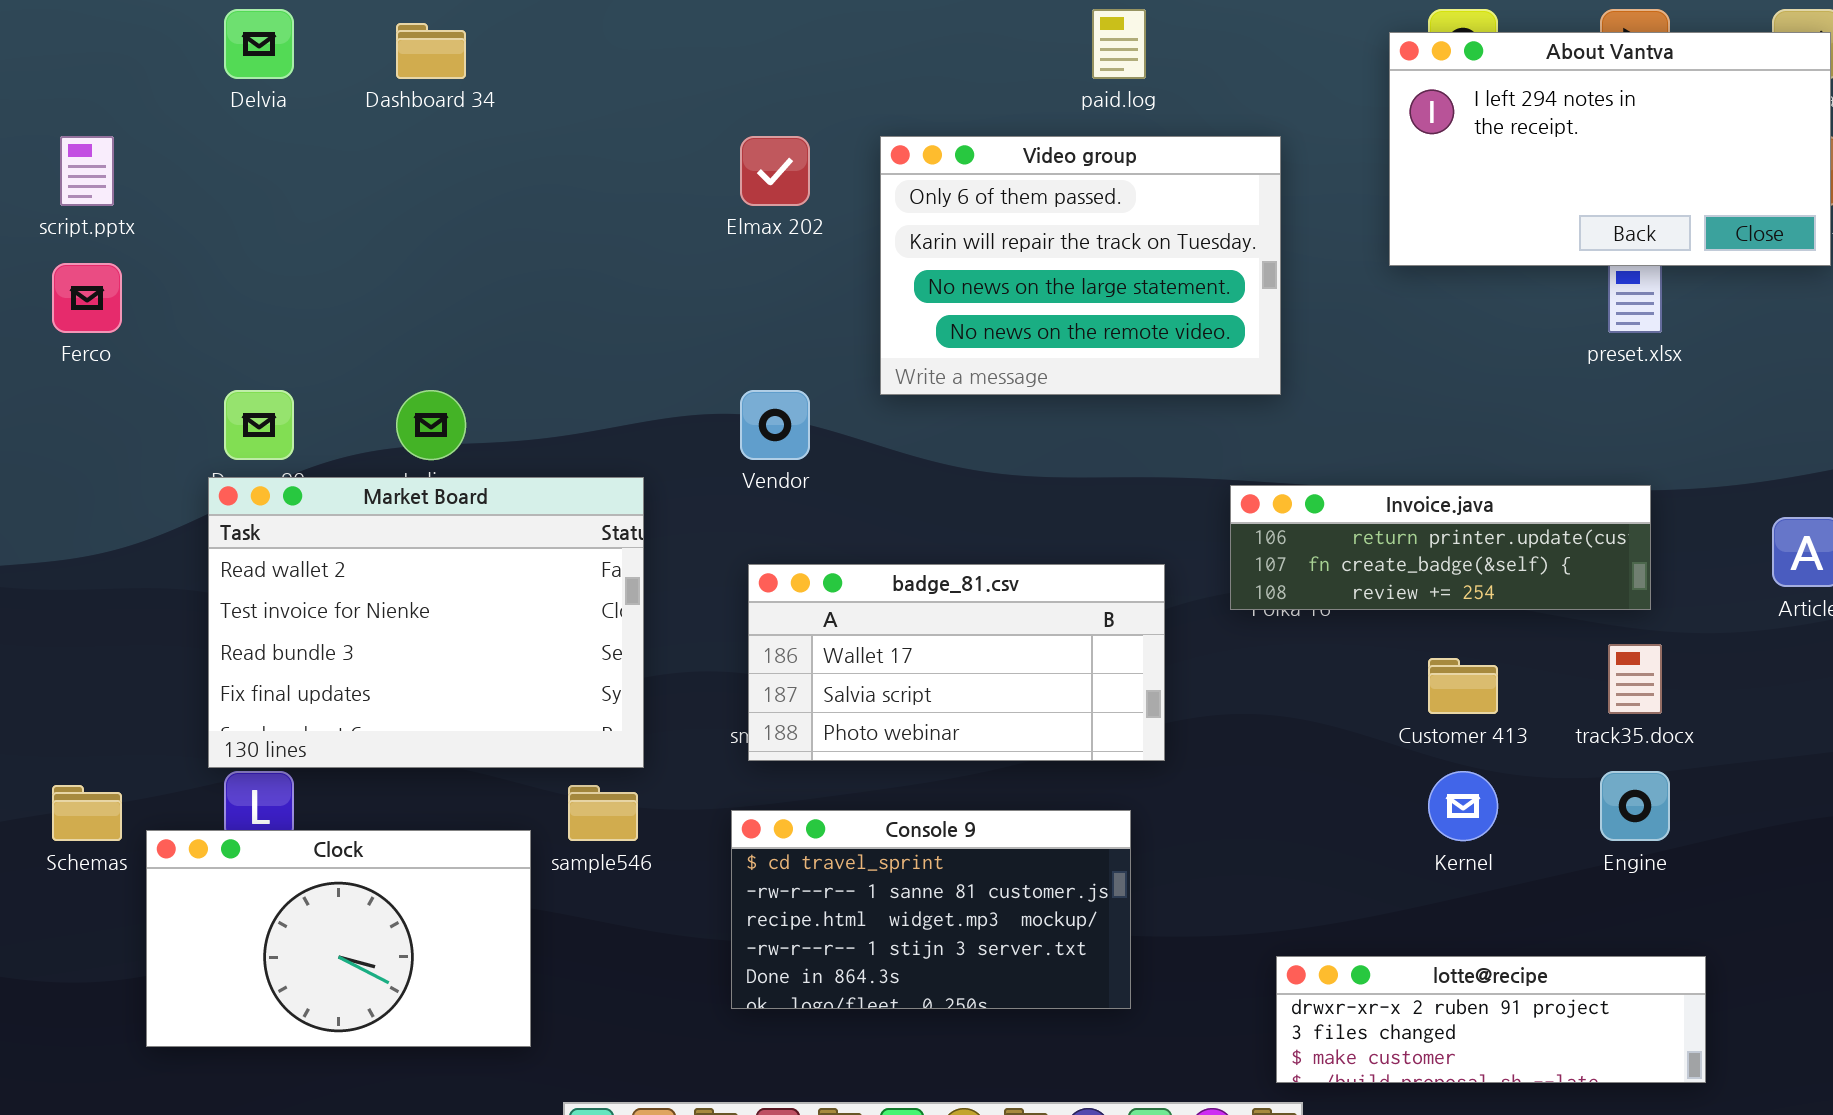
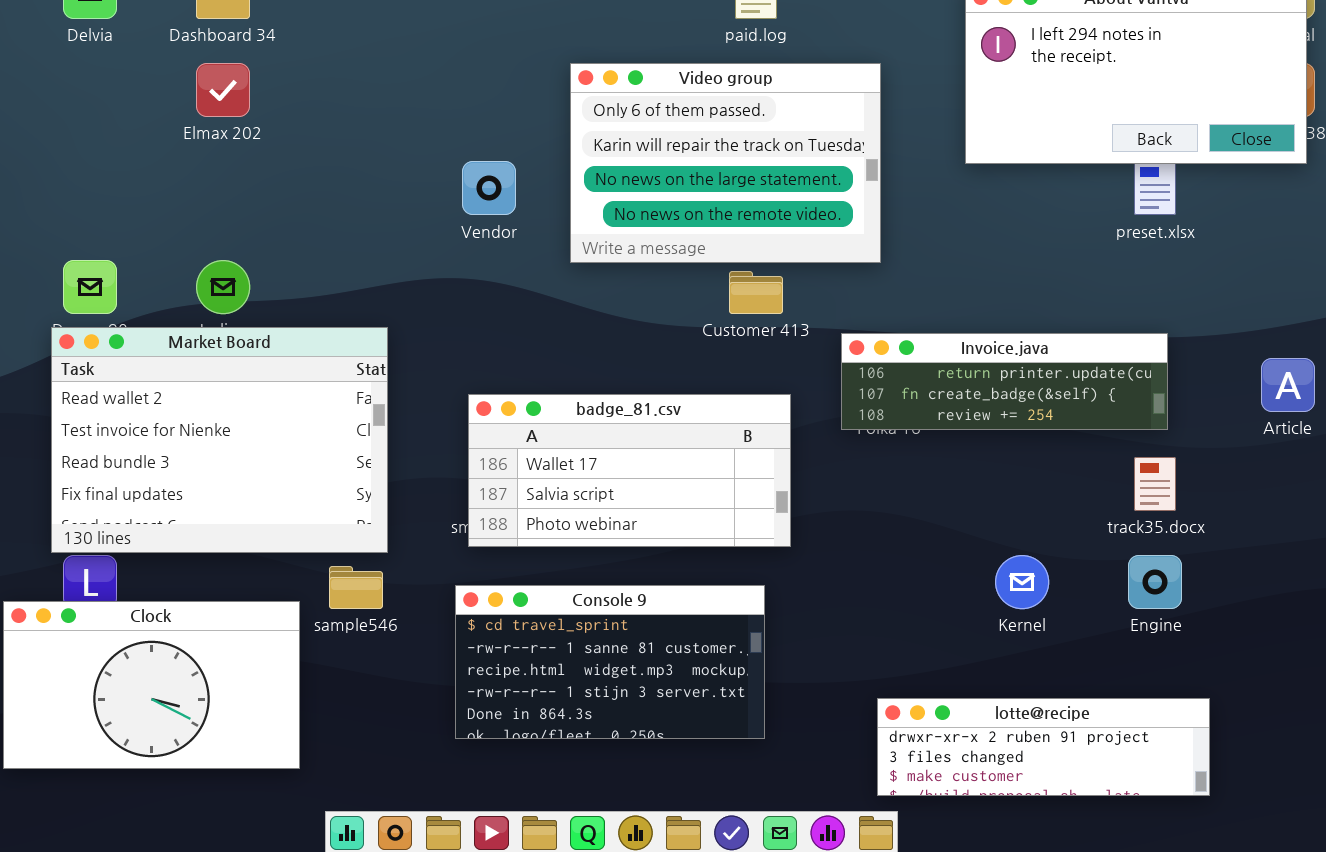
Elmax 202: [740,136,810,206] -> [196,63,250,117], moved
Vendor: [740,390,810,460] -> [462,161,516,215], moved
Customer 413: [1428,658,1498,714] -> [729,271,783,314], moved

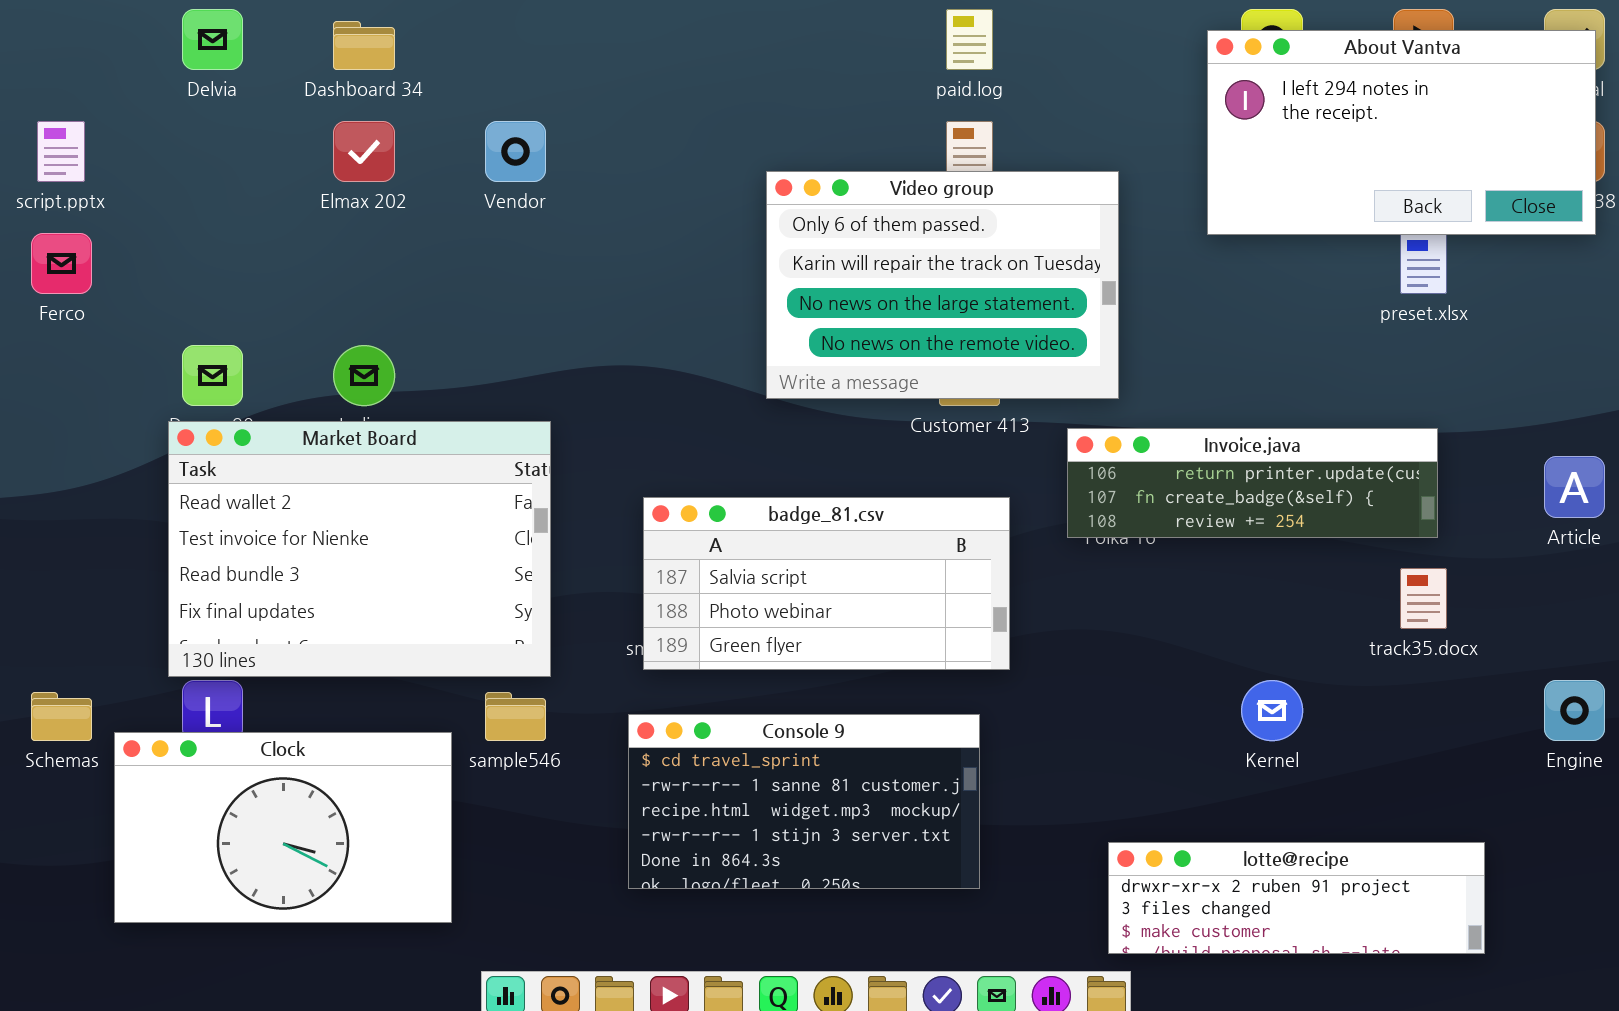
Video group: [570,63,881,263] -> [766,171,1119,399], moved
Vendor: [462,161,516,215] -> [485,121,546,182], moved
badge_81.csv: [468,394,791,547] -> [643,497,1010,670], scrolled down 1 row
Engine: [1128,555,1182,609] -> [1544,680,1605,741], moved

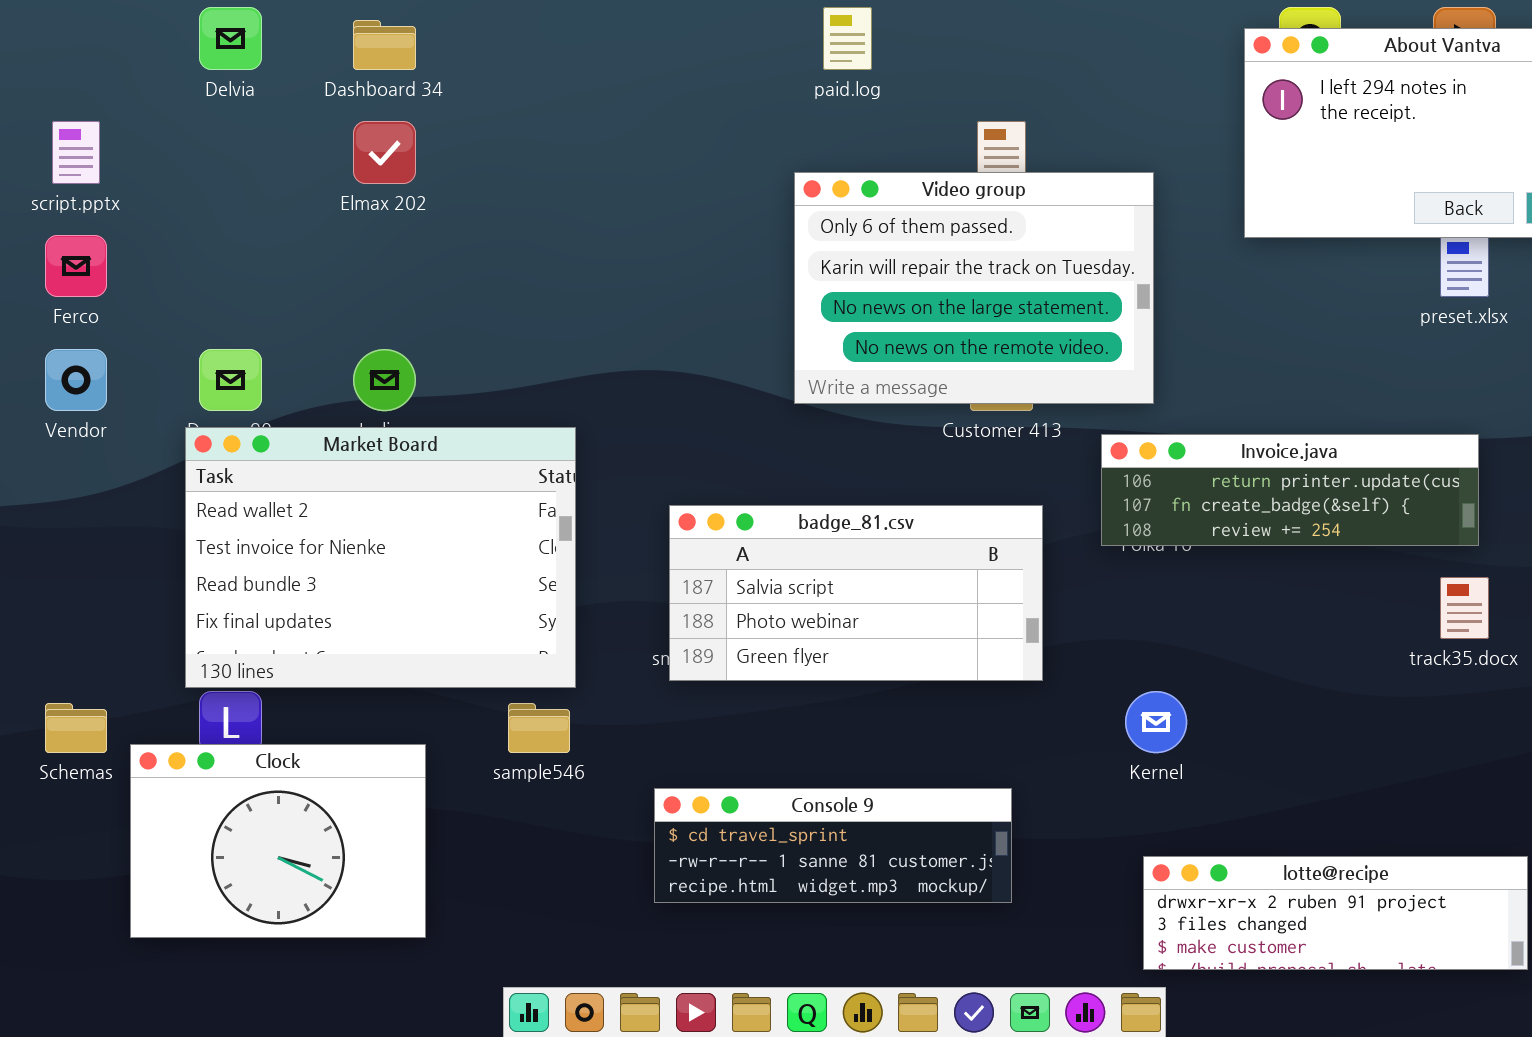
paid.log: [946,9,993,70] -> [823,7,872,70], moved
Vendor: [485,121,546,182] -> [45,349,107,411], moved
Kernel: [1241,680,1303,741] -> [1125,691,1187,753], moved
Console 9: [628,714,980,889] -> [654,788,1012,903], resized
Clock: [114,732,452,923] -> [130,744,426,938], resized

